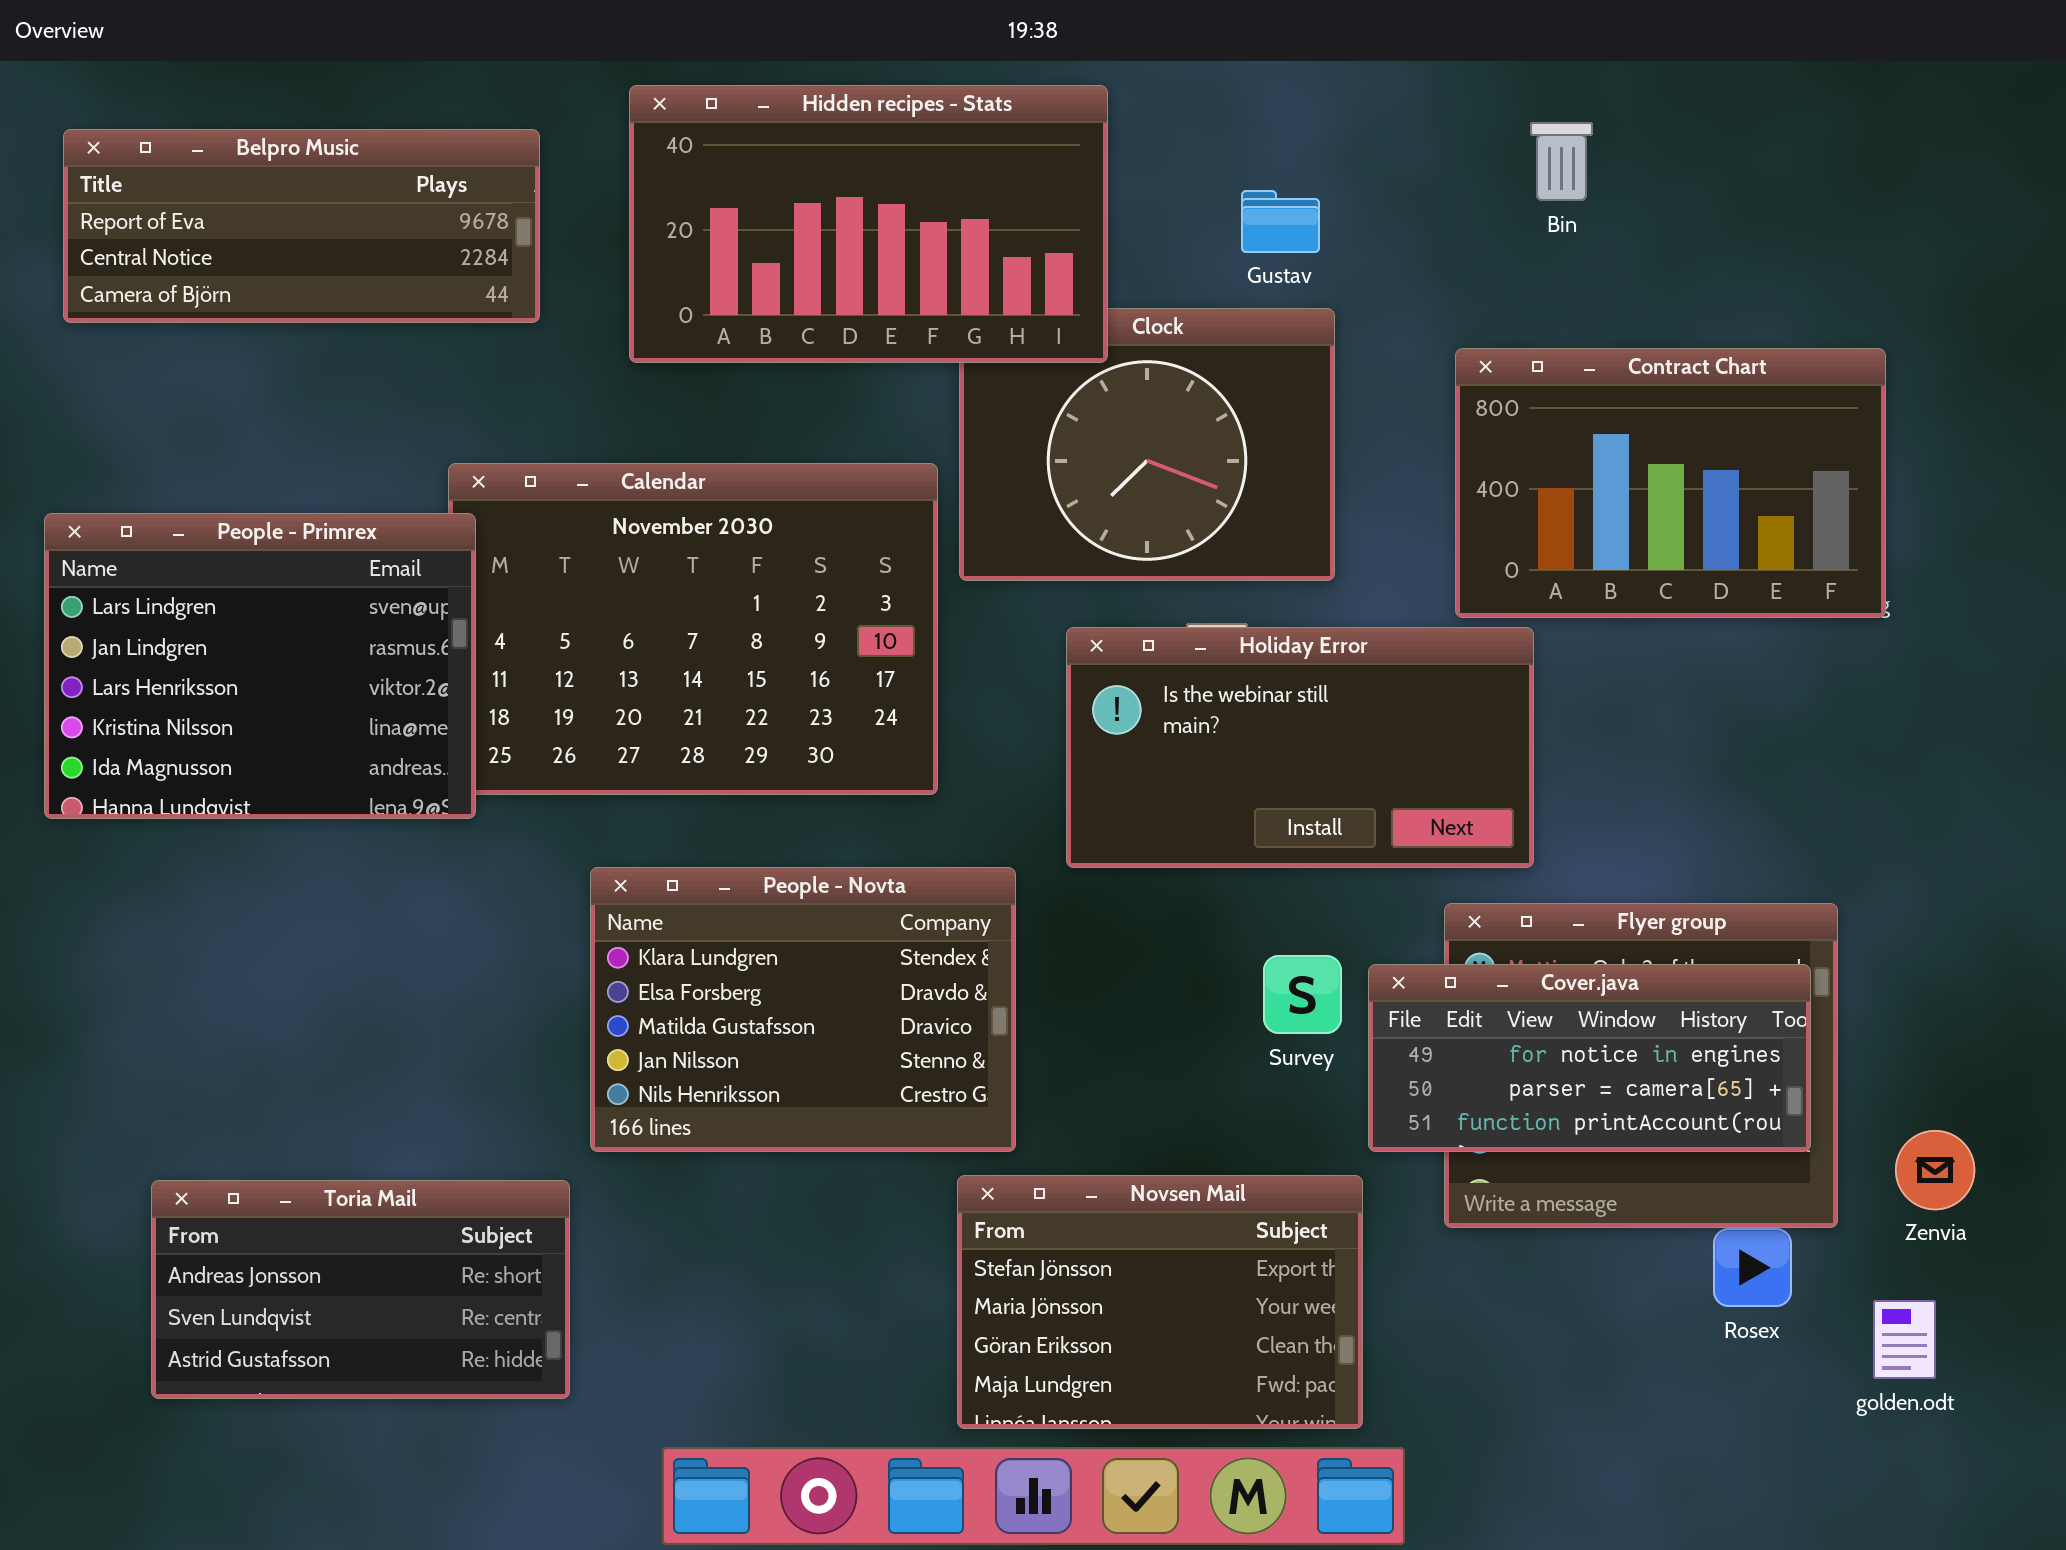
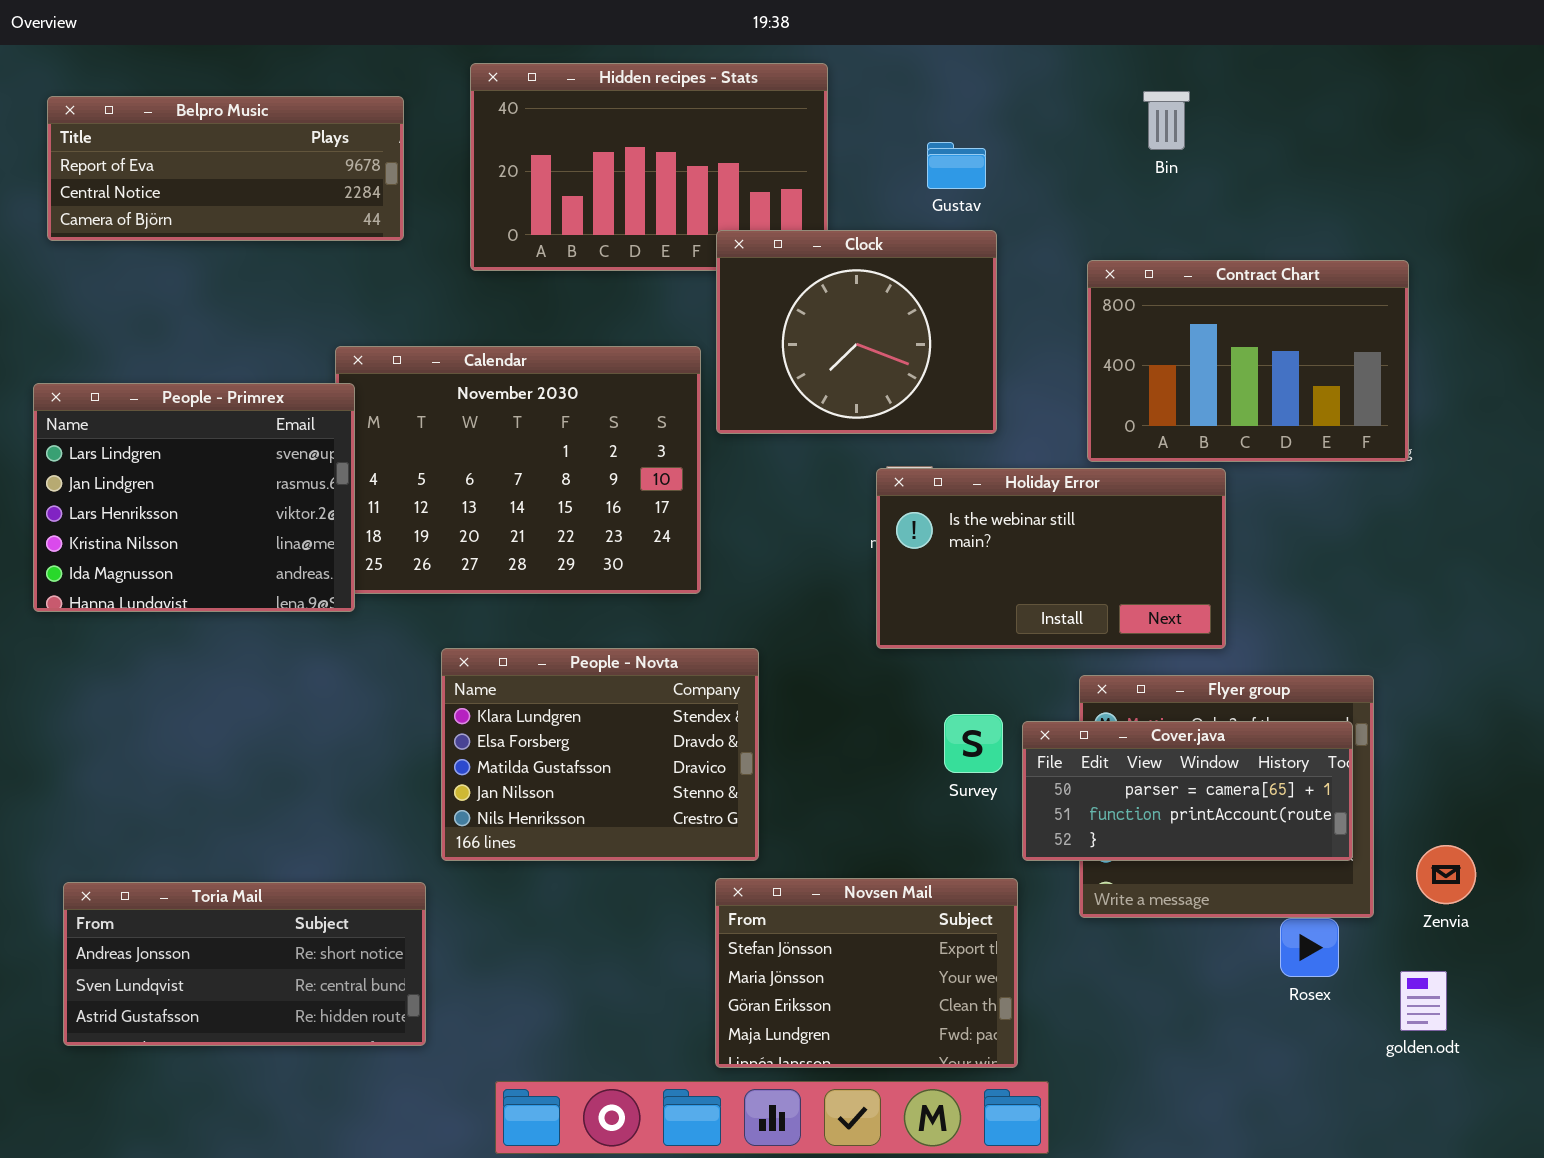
Clock: [959,308,1335,581] -> [716,230,997,434], raised
Holiday Error: [1066,627,1534,868] -> [876,468,1226,649], moved
Cover.java: [1368,964,1811,1152] -> [1022,721,1353,861], scrolled down 1 row
Toria Mail: [151,1180,570,1399] -> [63,882,426,1046], resized

